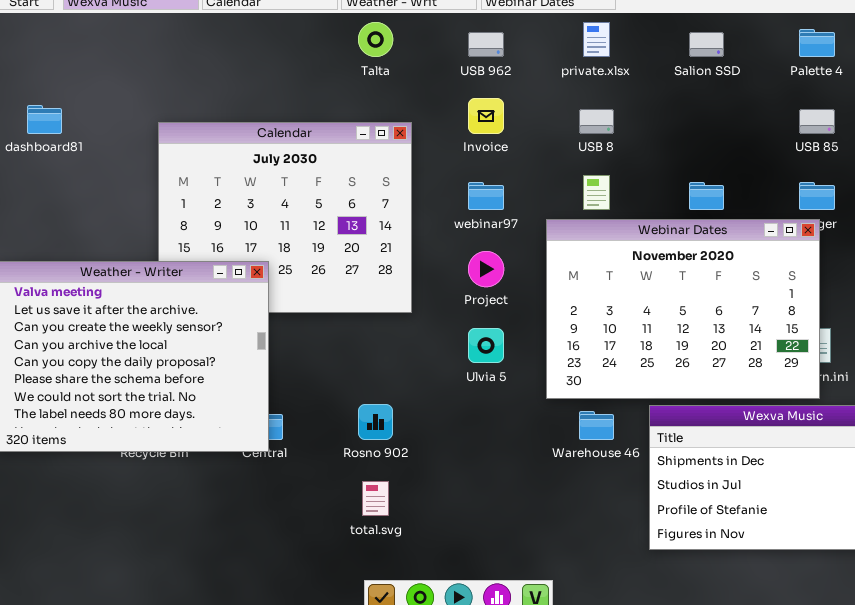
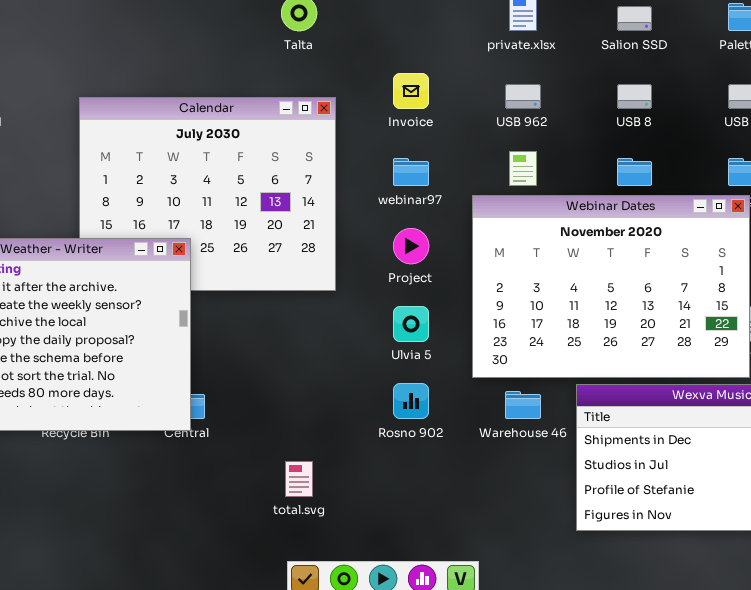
USB 962: [468,32,504,57] -> [505,84,541,109], moved
USB 8: [579,109,614,134] -> [617,84,652,109], moved
Rosno 902: [358,404,393,440] -> [393,383,429,419], moved

